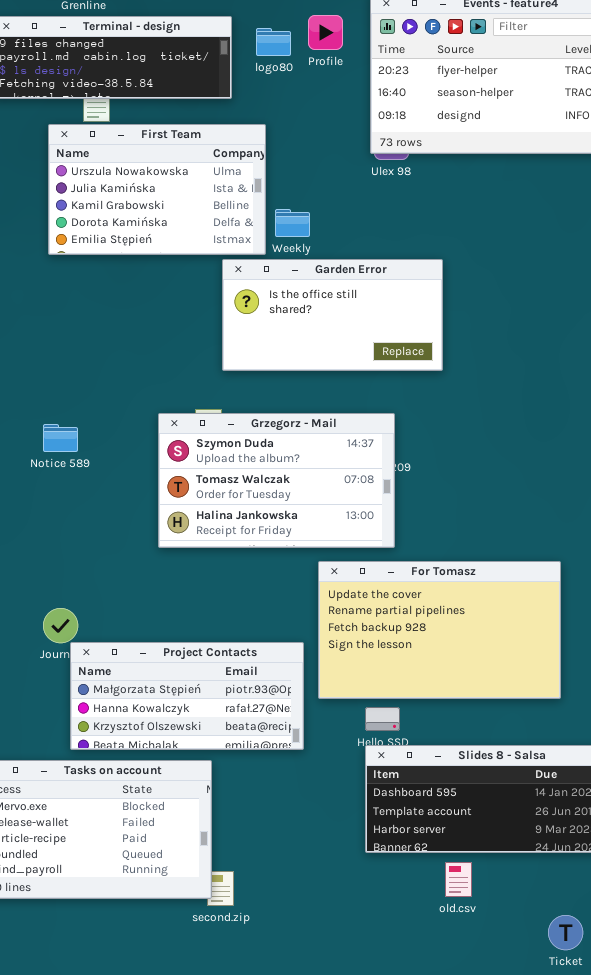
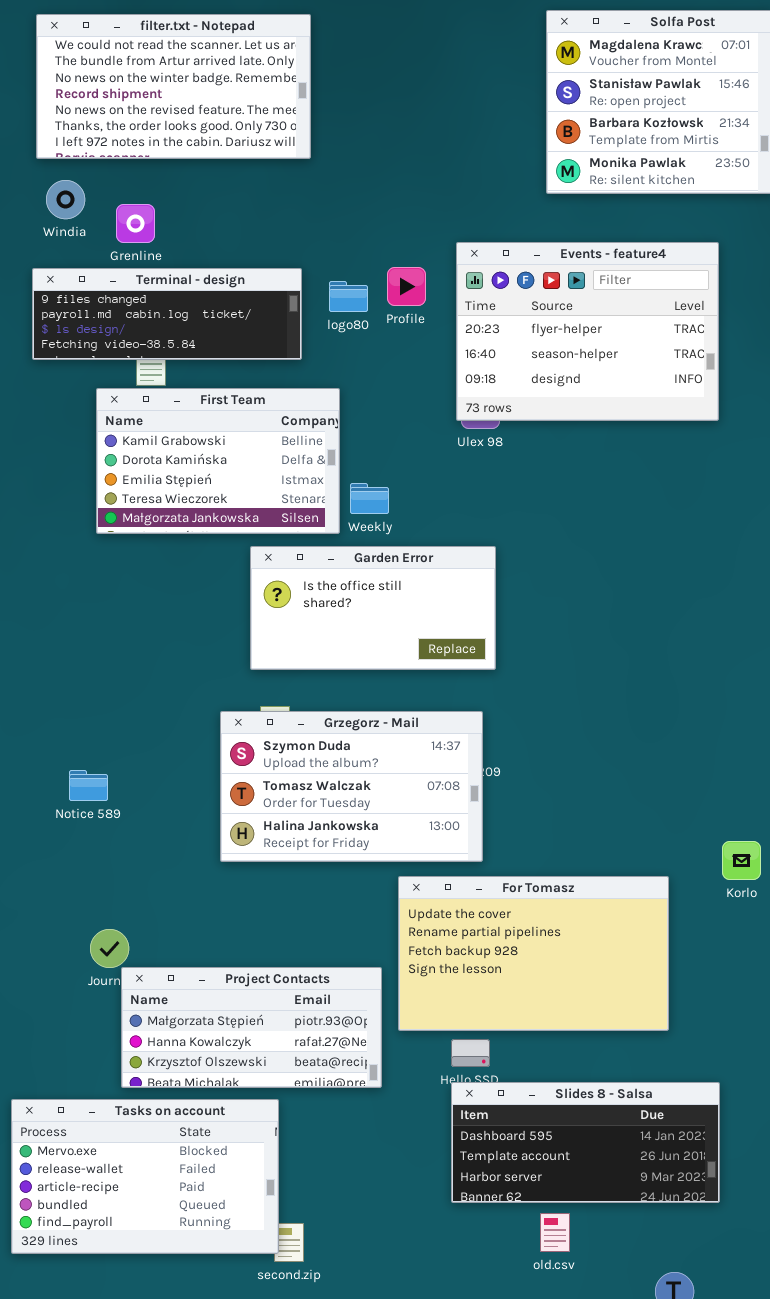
First Team: [48,124,266,255] -> [96,388,340,534], scrolled down 2 rows
Garden Error: [222,259,443,371] -> [250,546,496,670], moved
Notice 589: [43,424,78,452] -> [69,770,108,801], moved

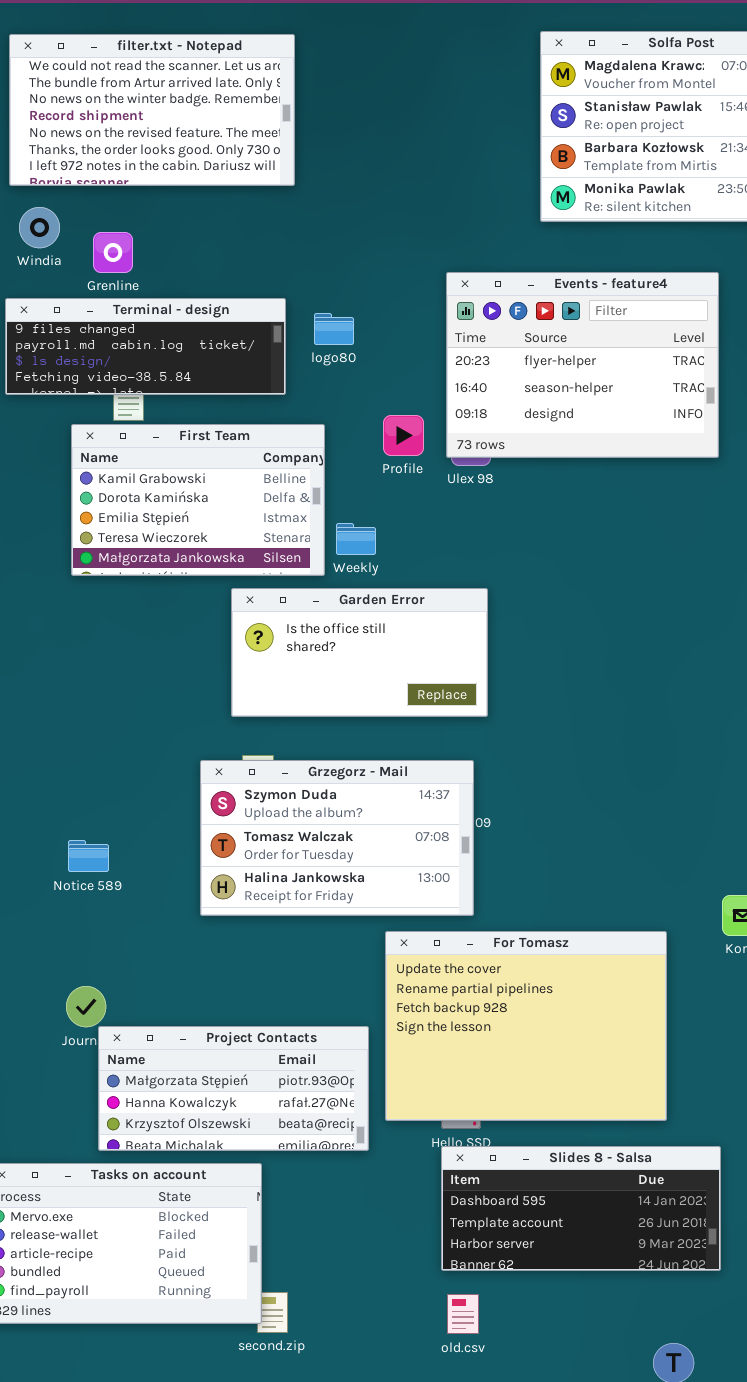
Profile: [387,267,426,306] -> [383,415,424,456], moved
Notice 589: [69,770,108,801] -> [68,840,109,872], moved
For Tomasz: [398,876,669,1031] -> [385,931,667,1121], resized
old.csv: [540,1213,570,1252] -> [447,1294,479,1334], moved

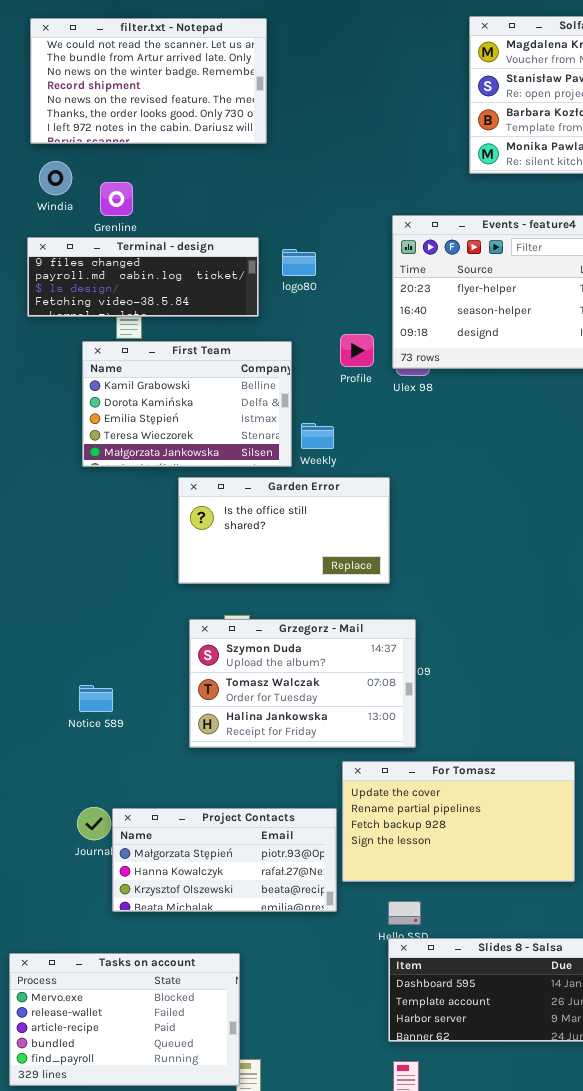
Garden Error: [231,588,488,717] -> [178,477,390,584], moved
For Tomasz: [385,931,667,1121] -> [342,761,575,882], resized
Project Contacts: [98,1026,369,1151] -> [112,808,337,912], moved

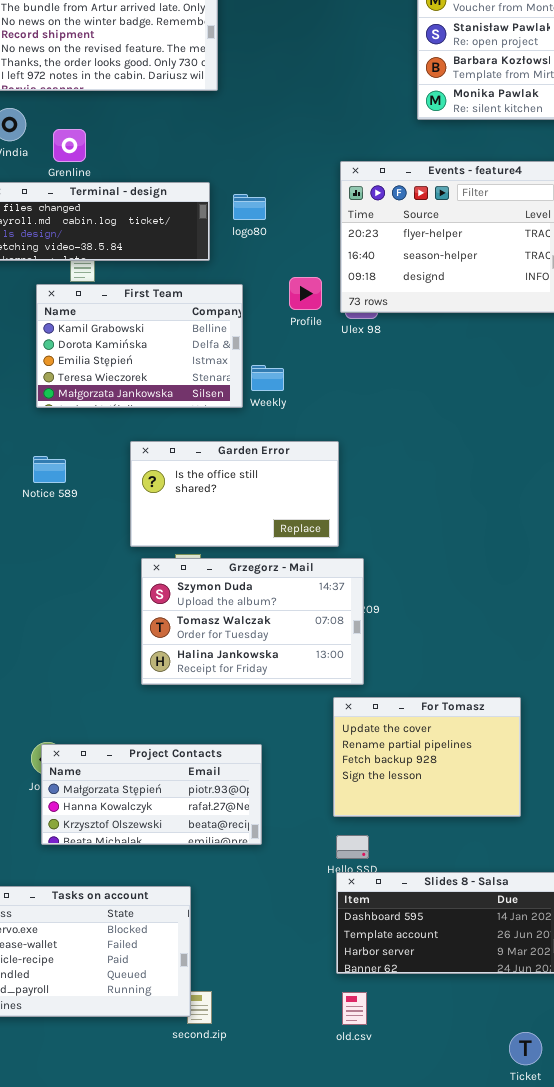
Garden Error: [178,477,390,584] -> [130,441,339,547], moved
Notice 589: [79,685,113,712] -> [33,456,66,483], moved
For Tomasz: [342,761,575,882] -> [333,697,521,817], resized
Project Contacts: [112,808,337,912] -> [41,744,262,845], moved

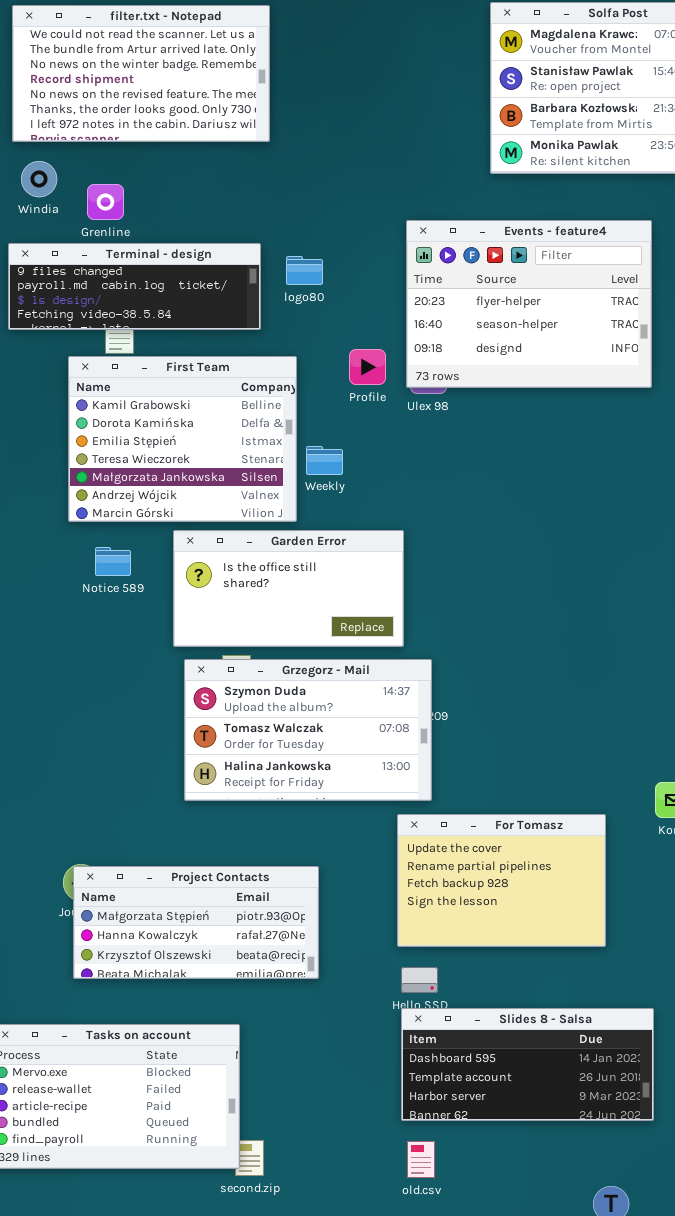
First Team: [36,284,243,408] -> [68,356,297,522], resized
Notice 589: [33,456,66,483] -> [95,547,131,576], moved

